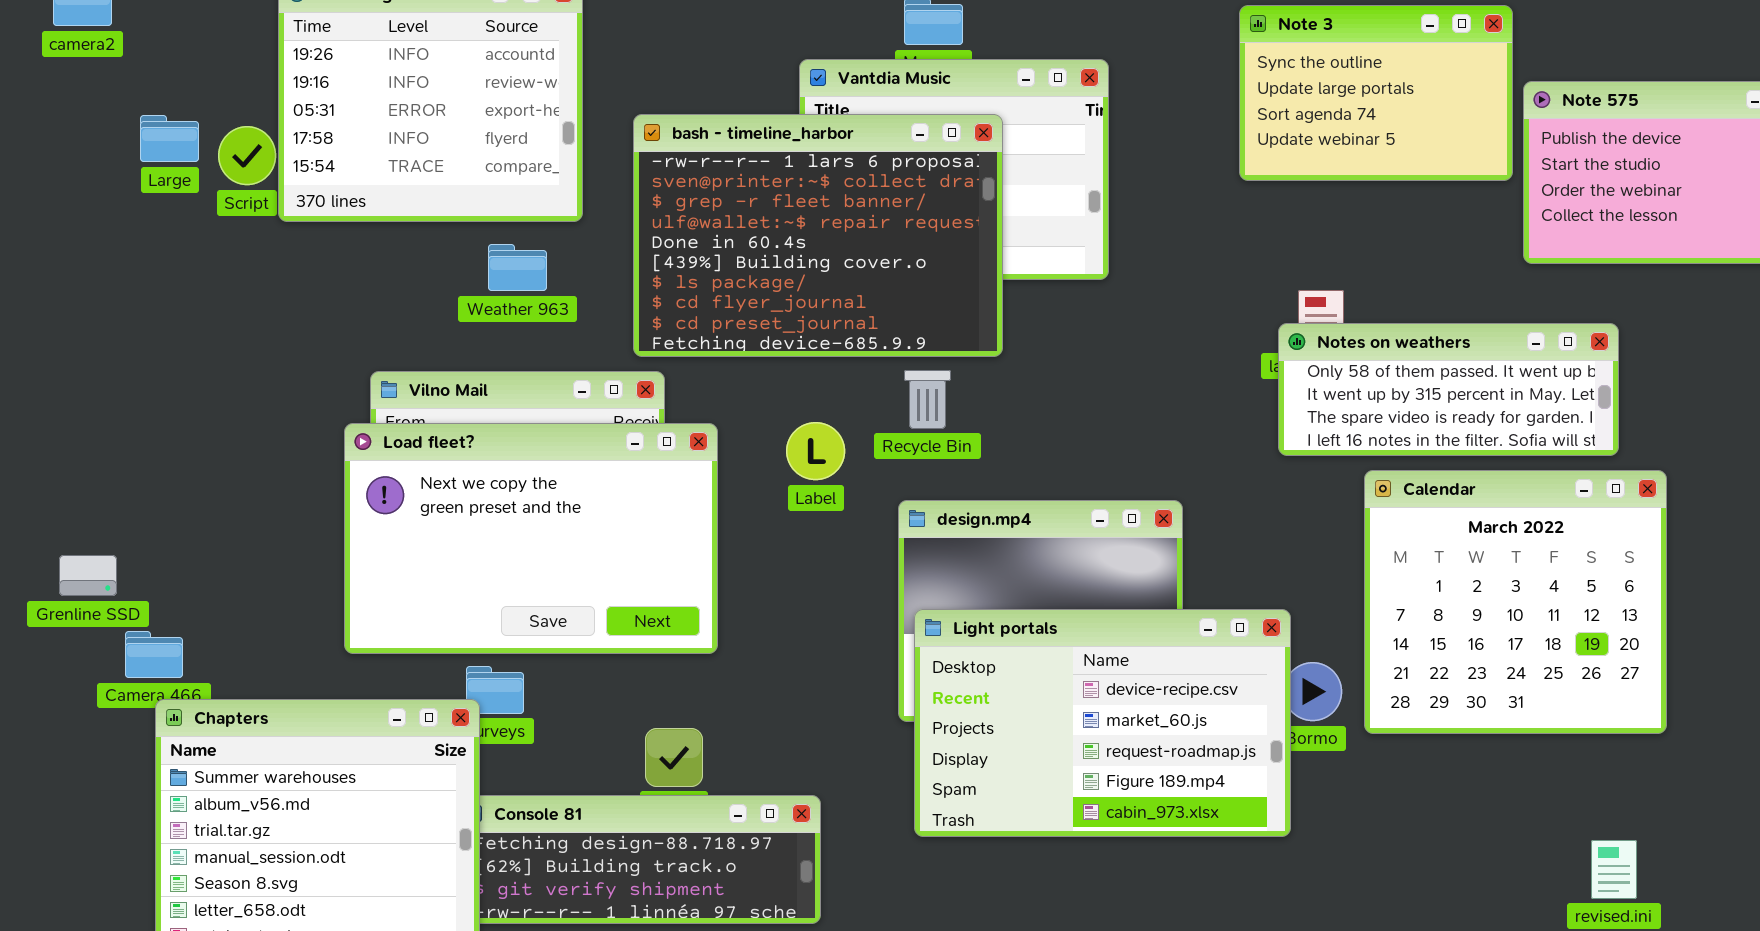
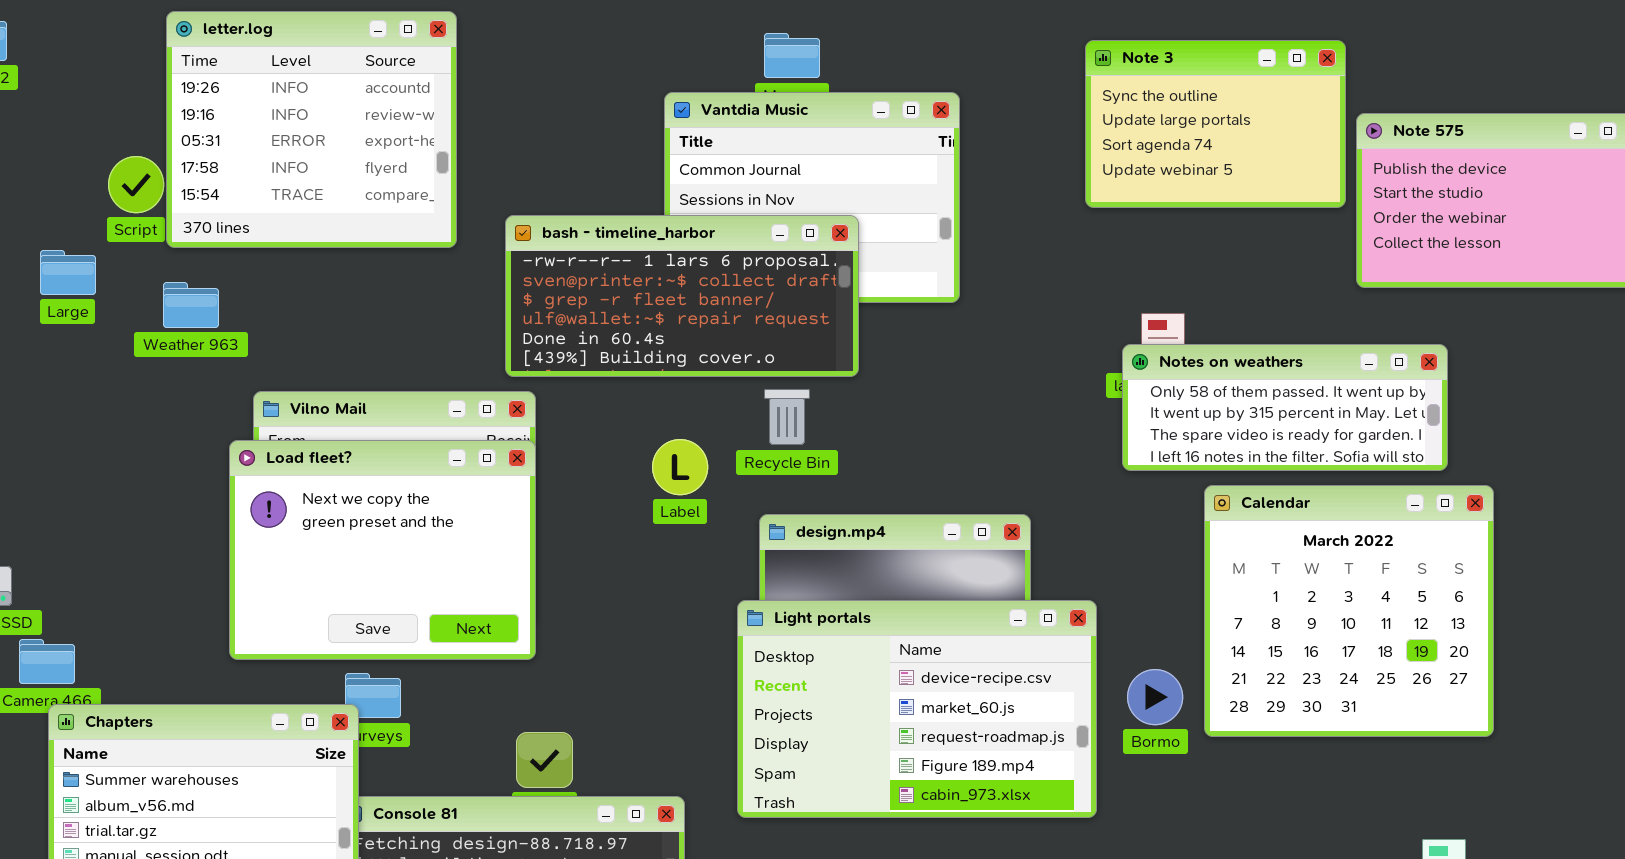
bash - timeline_harbor: [633,114,1003,357] -> [505,215,859,377], resized
Large: [140,115,199,162] -> [40,250,96,295], moved
Weather 963: [488,244,547,291] -> [163,282,219,328], moved
Load fleet?: [344,423,718,654] -> [229,440,536,660], resized
Light portals: [914,609,1291,837] -> [737,600,1097,818], moved

